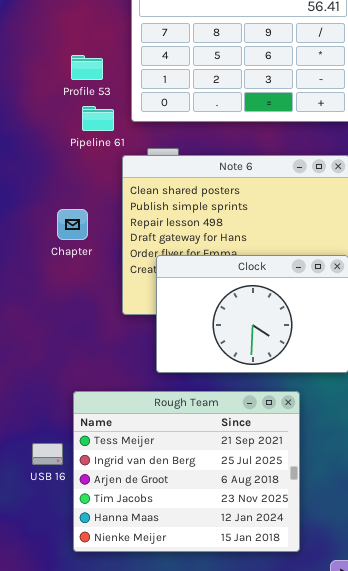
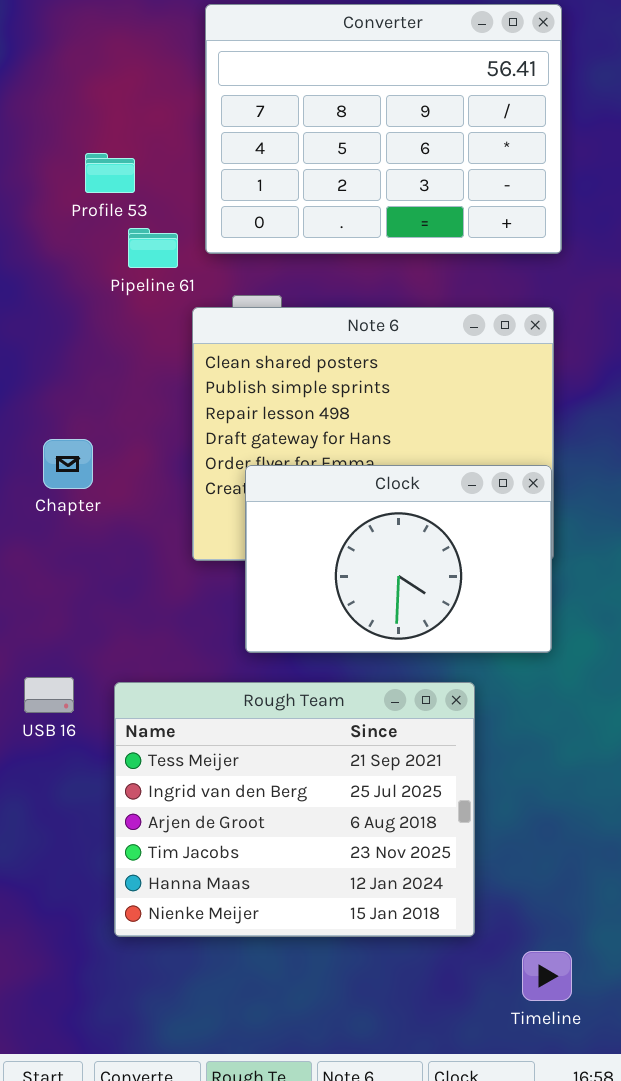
Profile 53: [71,55,103,80] -> [85,153,135,193], moved
Chapter: [57,209,88,240] -> [43,439,93,489], moved
USB 16: [32,443,63,465] -> [24,677,74,713], moved

